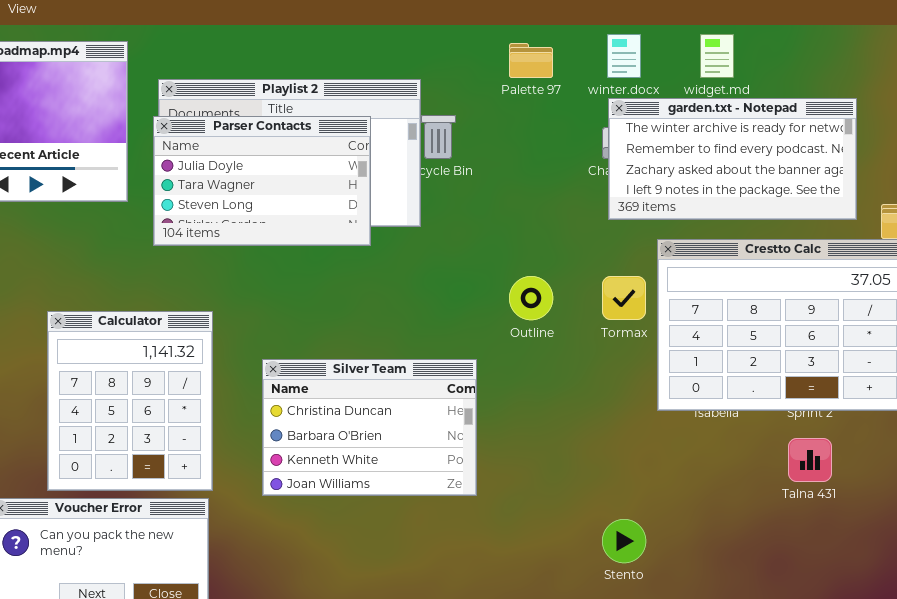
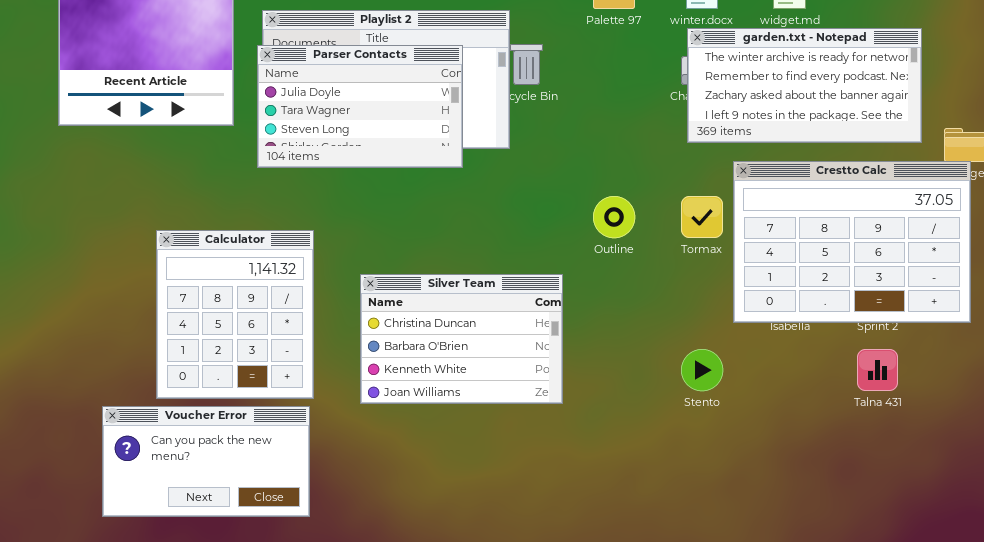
Stento: [602,519,646,563] -> [681,349,723,391], moved

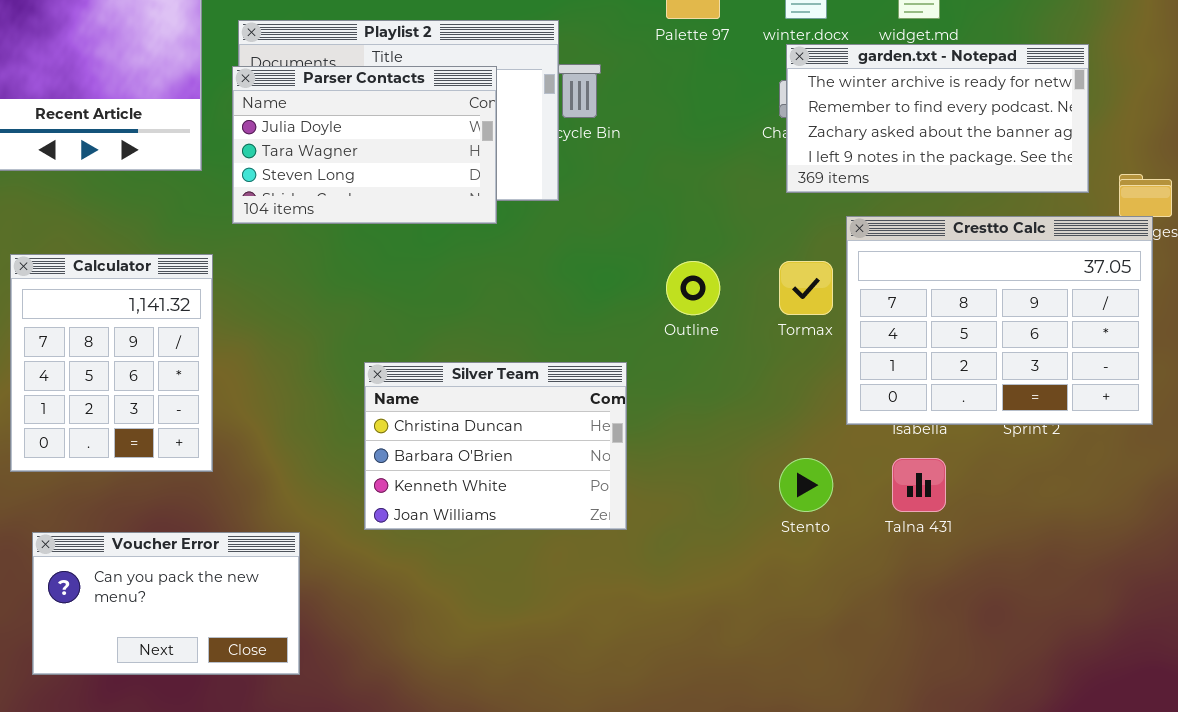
Calculator: [156,230,314,399] -> [10,254,213,472], moved
Talna 431: [857,349,898,391] -> [892,458,946,512], moved

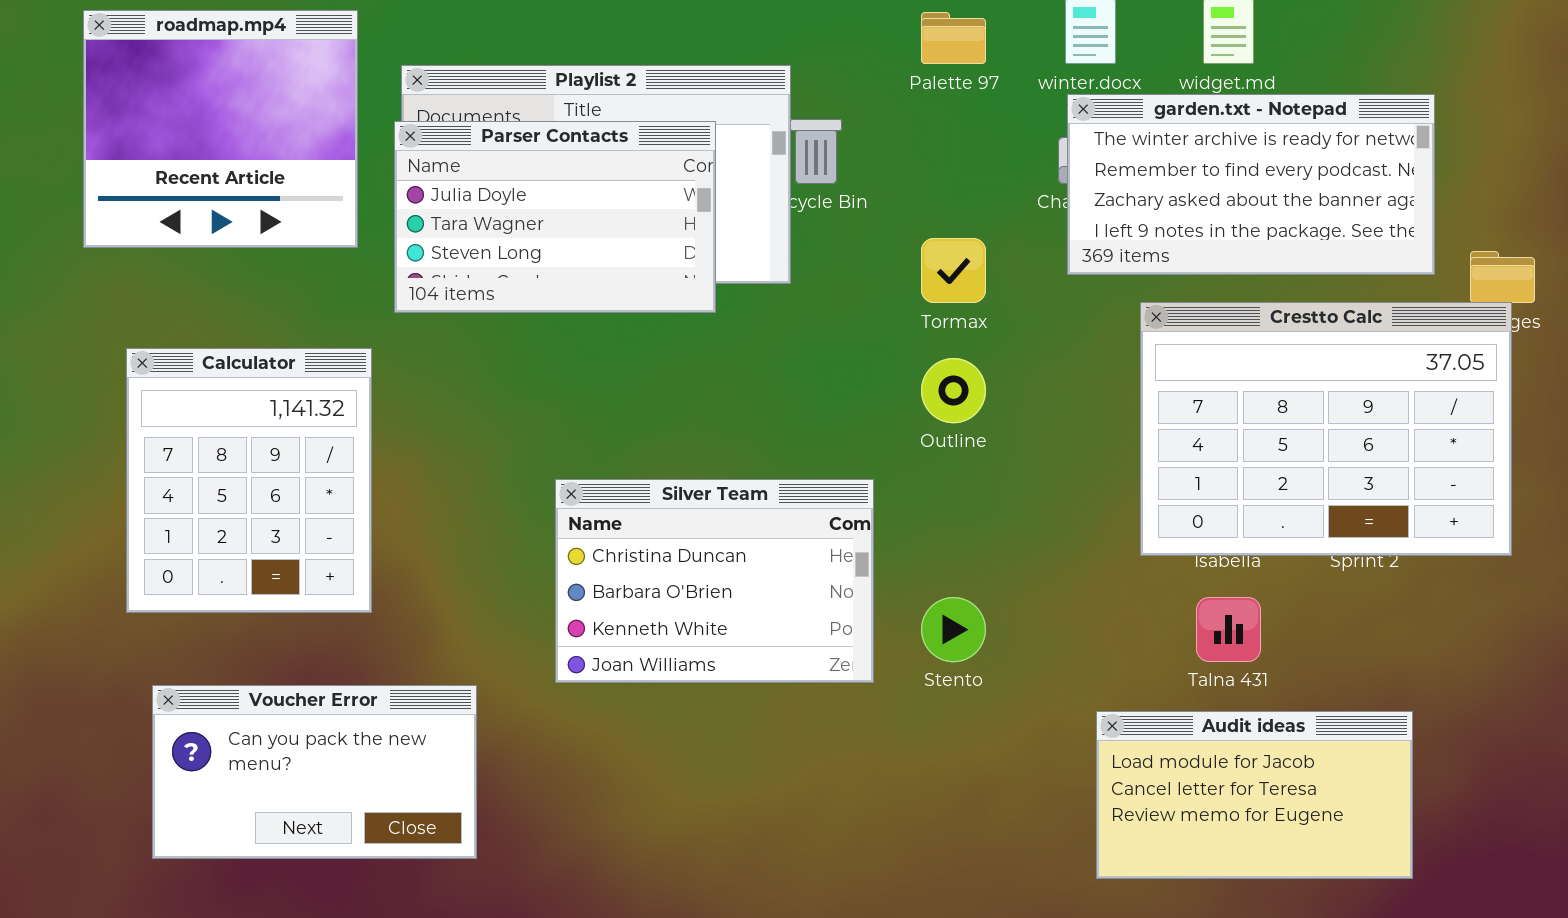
Tormax: [779,261,833,315] -> [921,238,986,303], moved
Stento: [779,458,833,512] -> [921,597,986,662], moved
Audit ideas: none -> [1096,711,1413,879], opened

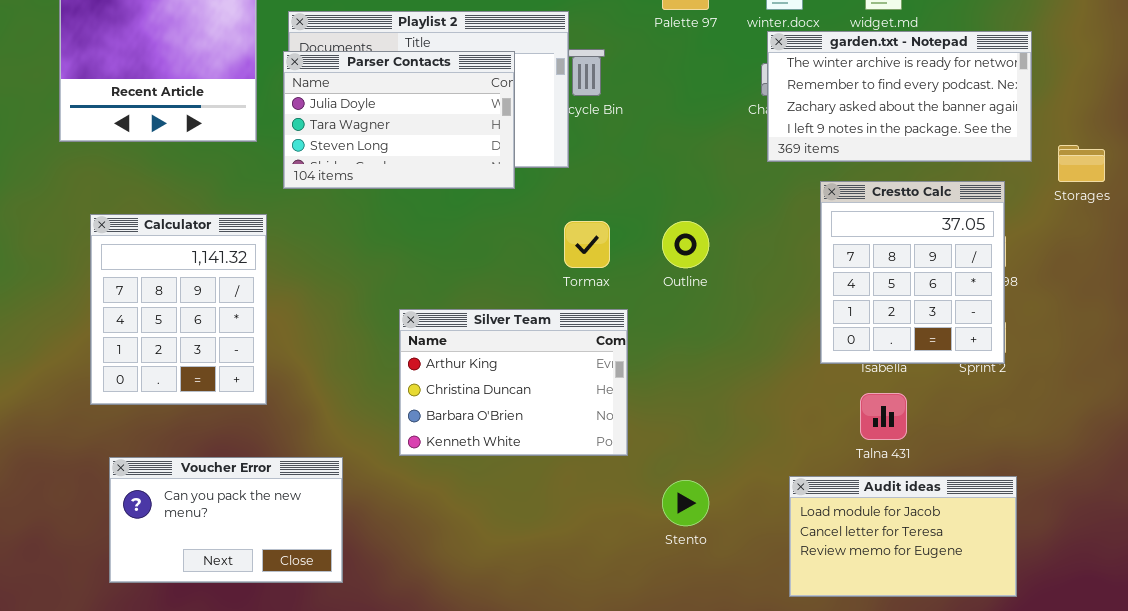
Tormax: [921,238,986,303] -> [564,221,610,268], moved
Crestto Calc: [1140,302,1512,556] -> [820,181,1005,364], resized
Silver Team: [555,479,874,683] -> [399,309,628,456], scrolled up 1 row
Stento: [921,597,986,662] -> [662,480,709,526], moved

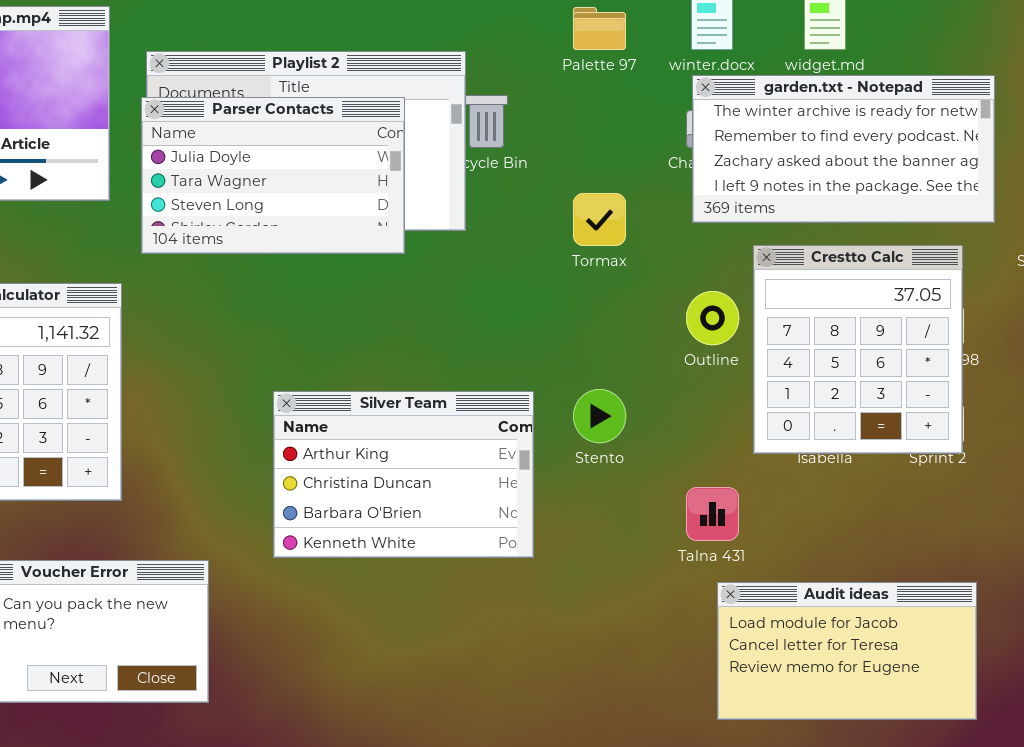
Tormax: [564,221,610,268] -> [573,193,626,246], moved
Outline: [662,221,709,268] -> [686,291,739,345], moved
Talna 431: [860,393,907,440] -> [686,487,739,541], moved
Stento: [662,480,709,526] -> [573,389,626,443], moved

